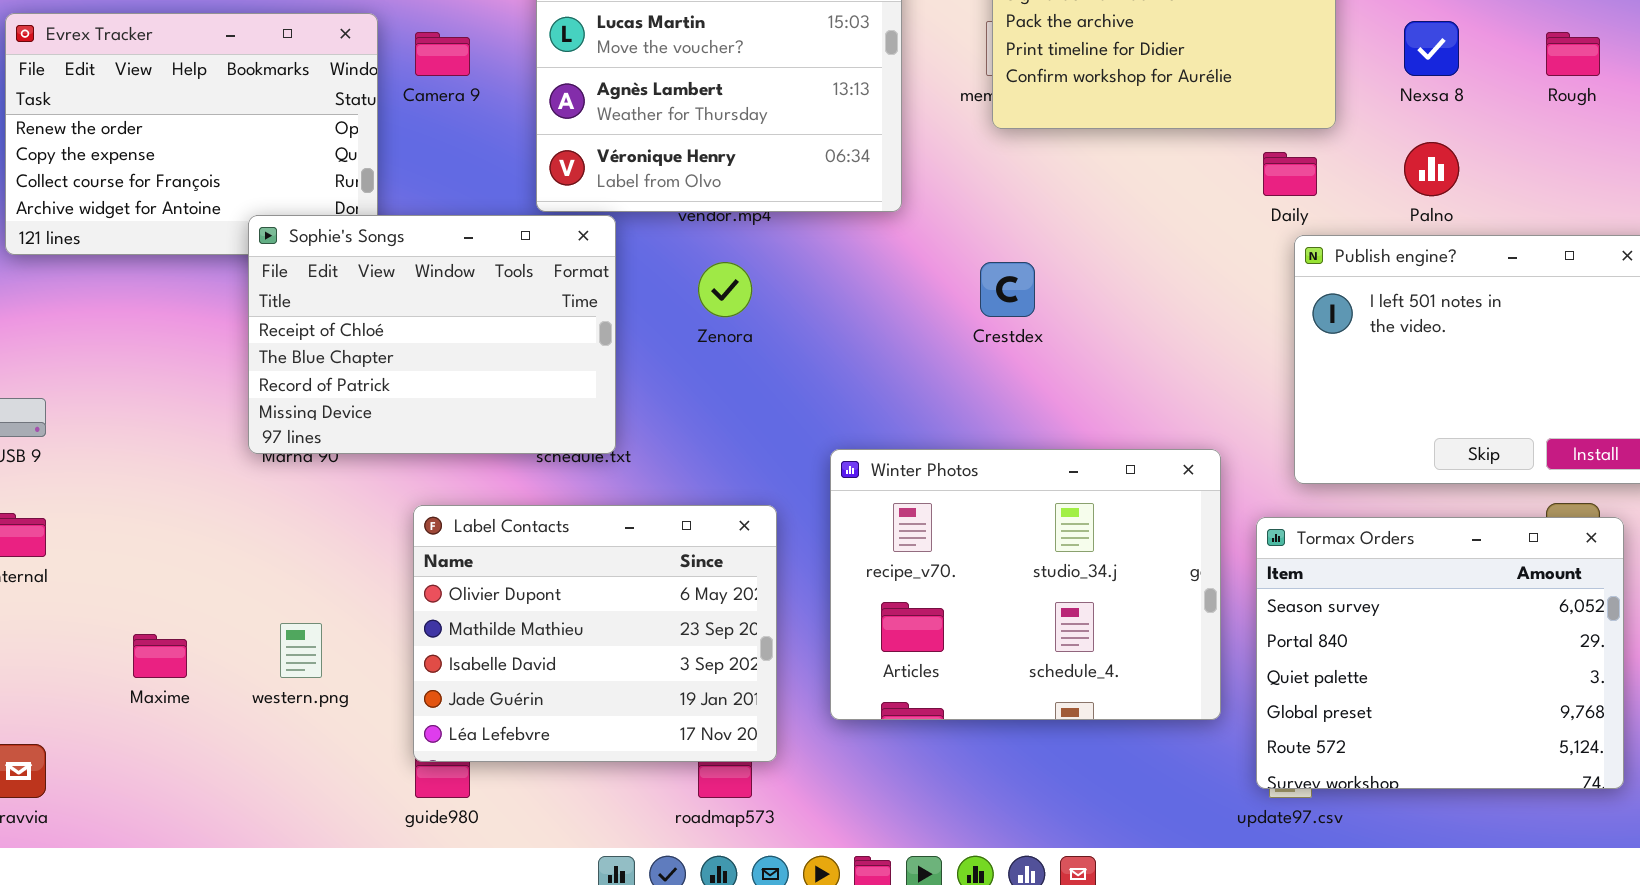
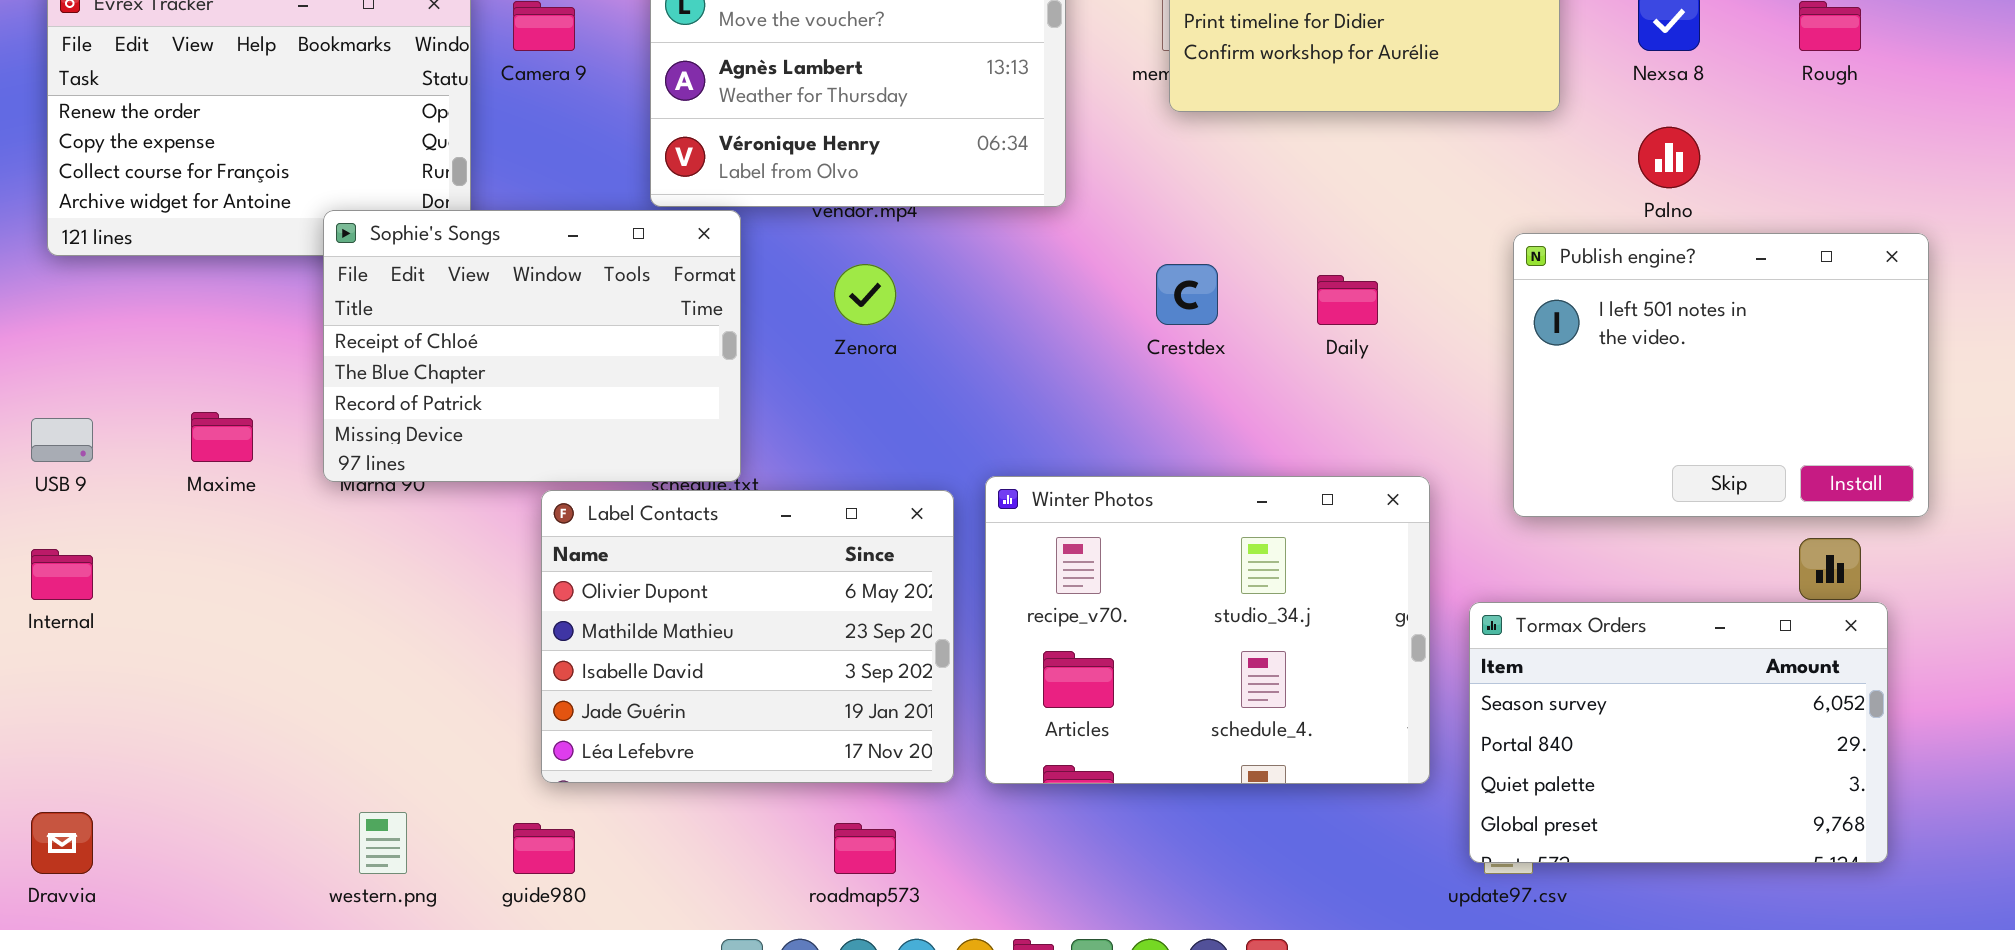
Daily: [1263,152,1317,196] -> [1317,275,1378,325], moved
Label Contacts: [413,505,777,762] -> [541,490,954,783], moved
Tormax Orders: [1256,517,1624,789] -> [1469,602,1888,863], resized
western.png: [280,623,322,678] -> [359,812,407,874], moved
Maxime: [133,634,187,678] -> [191,412,253,462], moved

